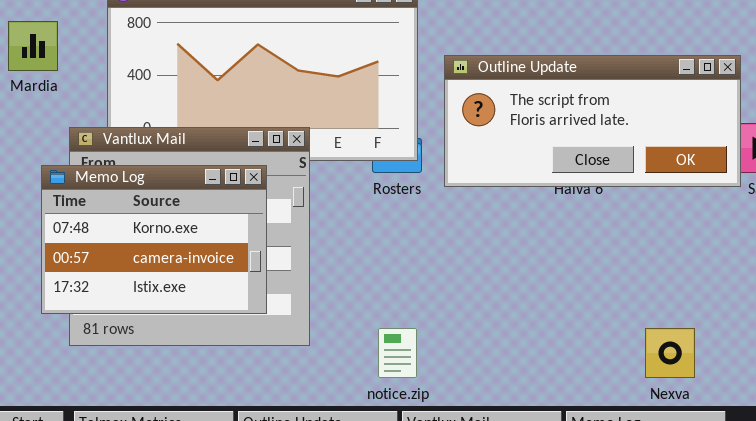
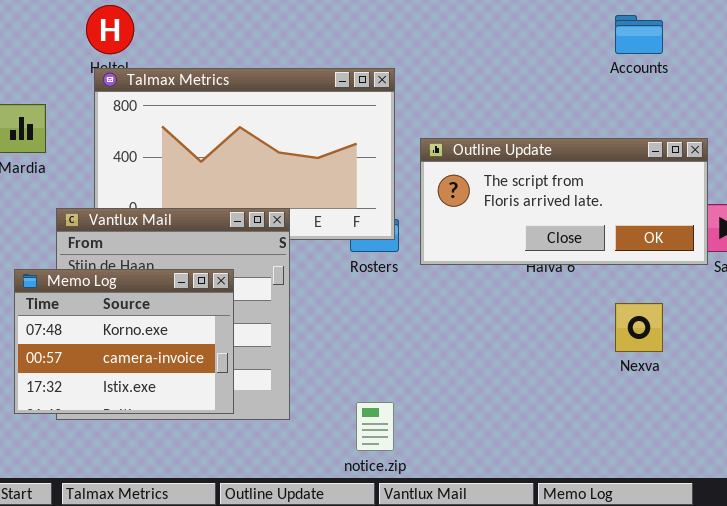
Memo Log: [41,165,267,314] -> [14,269,234,414], moved
Nexva: [645,328,695,378] -> [615,303,663,352], moved

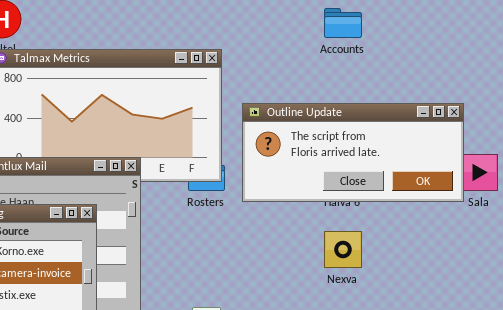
Accounts: [615,15,663,54] -> [324,8,362,38], moved
Nexva: [615,303,663,352] -> [324,231,362,268], moved

